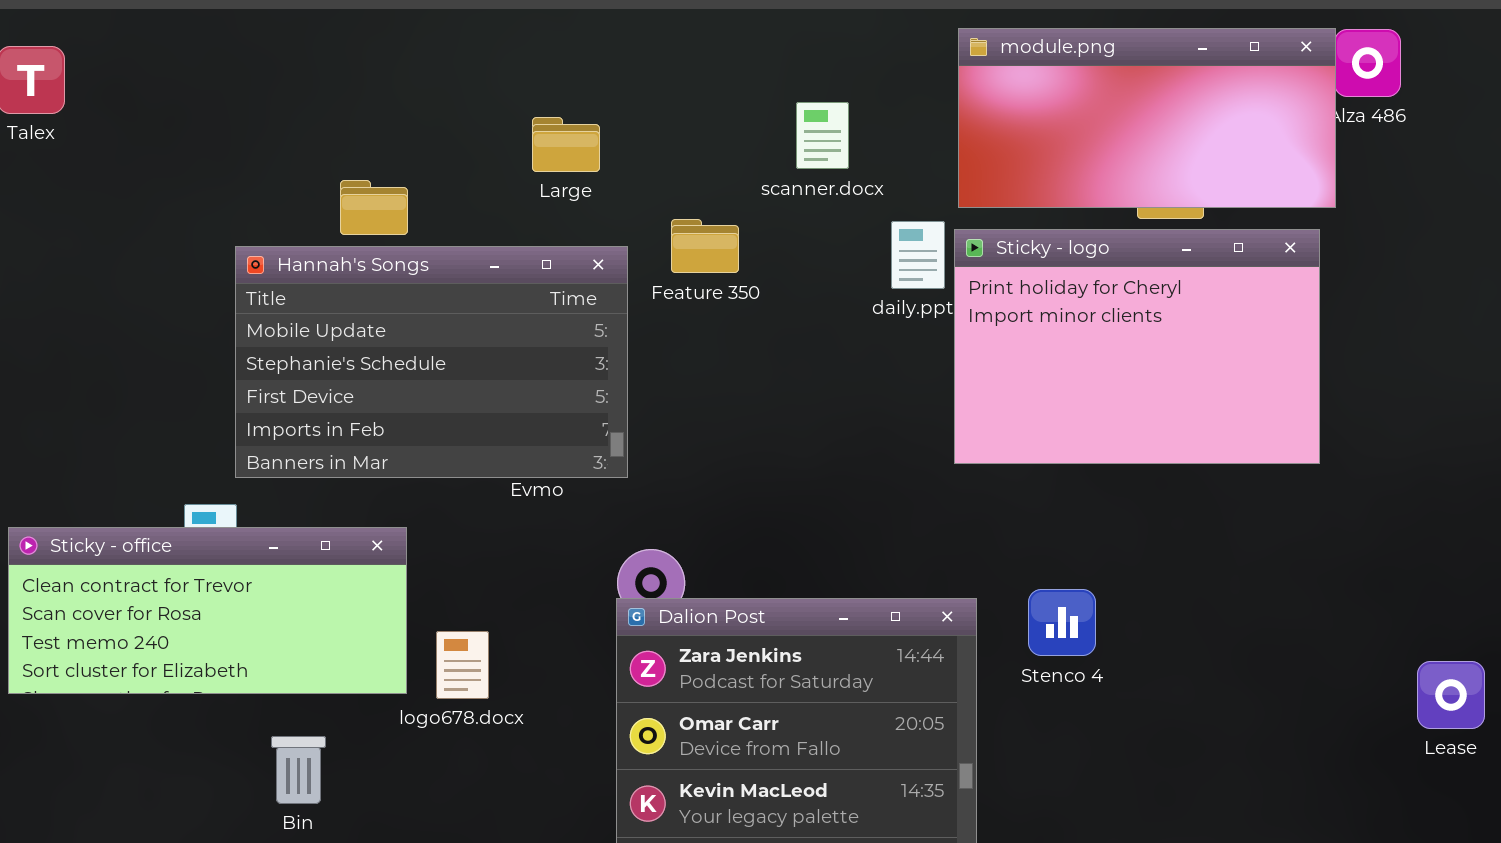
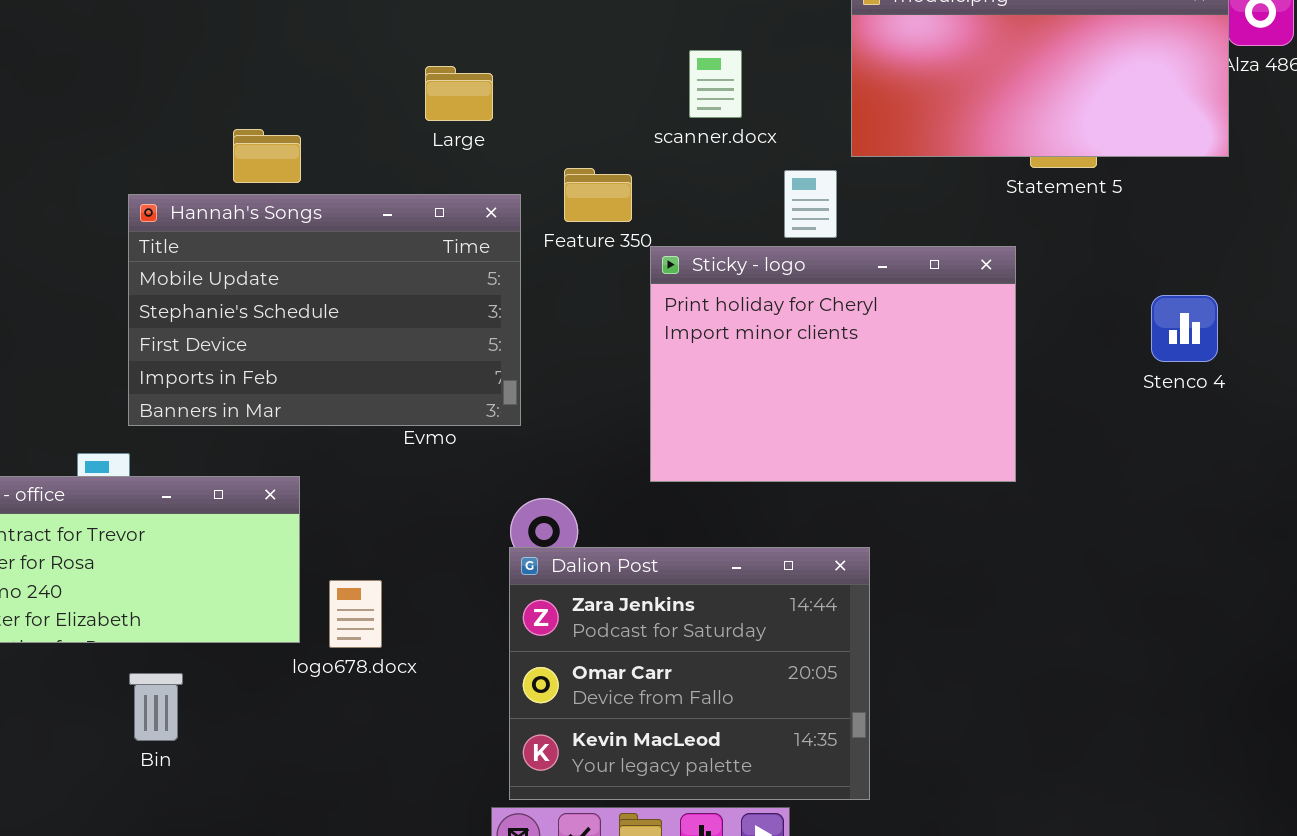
Sticky - logo: [954,229,1320,464] -> [650,246,1016,482], moved
Stenco 4: [1028,589,1096,656] -> [1151,295,1218,362], moved
Bin: [271,736,326,804] -> [129,673,183,741], moved

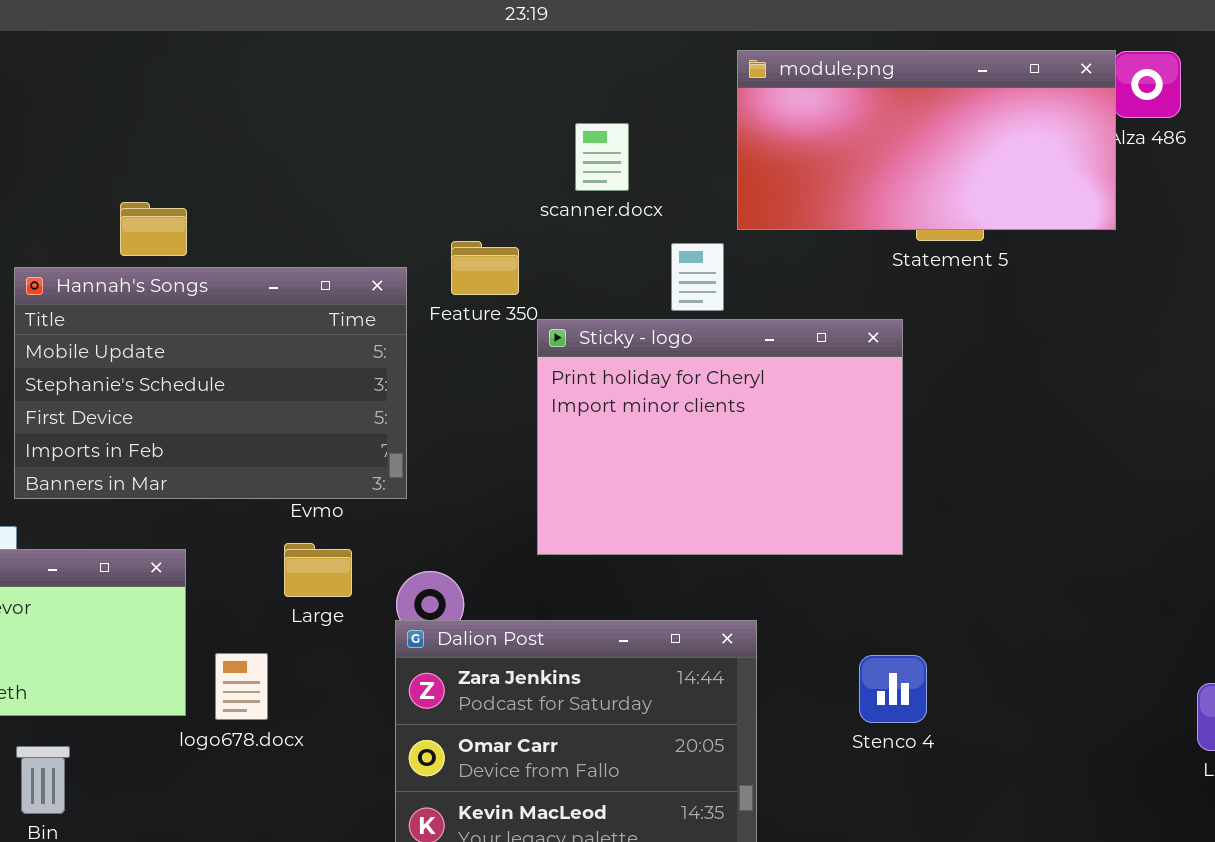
Large: [425,66,493,121] -> [284,543,352,597], moved
Stenco 4: [1151,295,1218,362] -> [859,655,927,723], moved

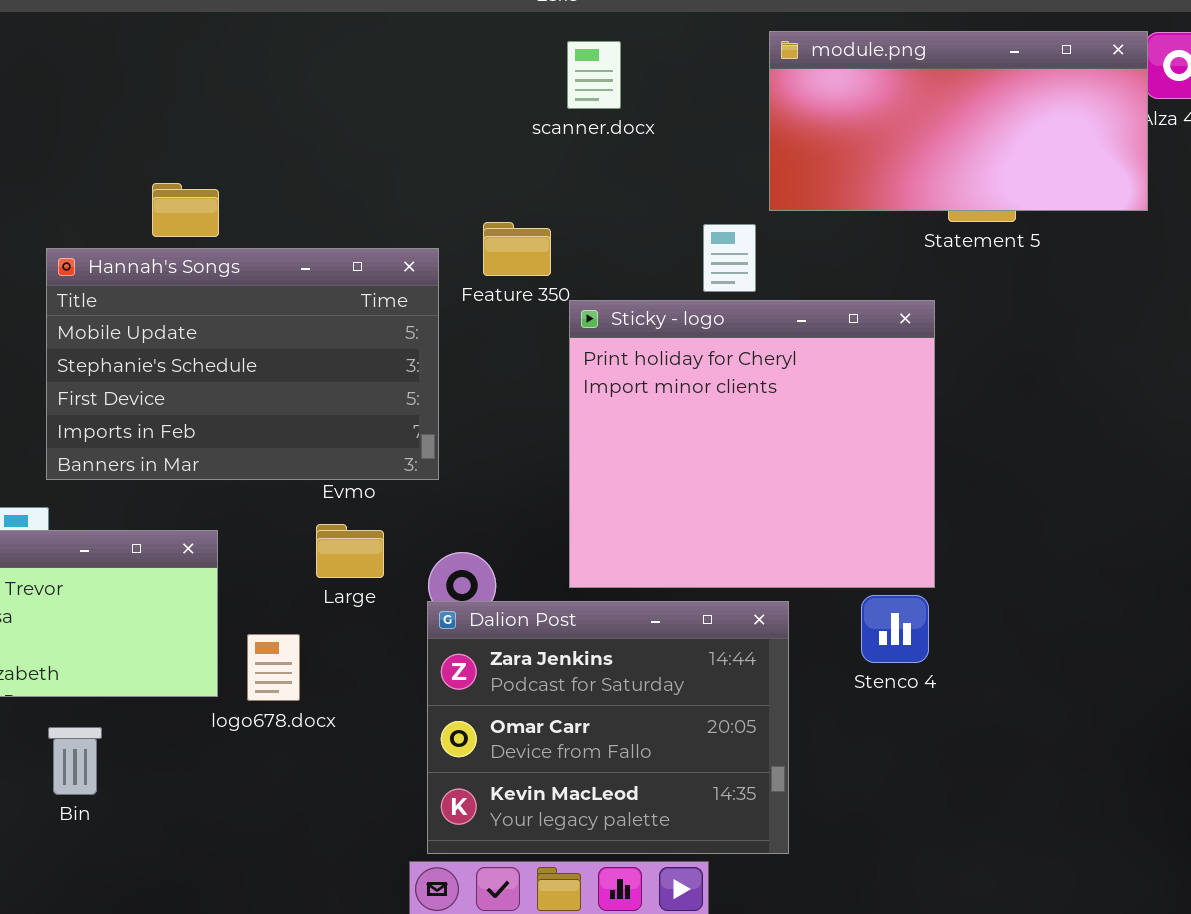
scanner.docx: [575,123,629,191] -> [567,41,621,109], moved
Sticky - logo: [537,319,903,555] -> [569,300,935,588], resized
Stenco 4: [859,655,927,723] -> [861,595,929,663], moved

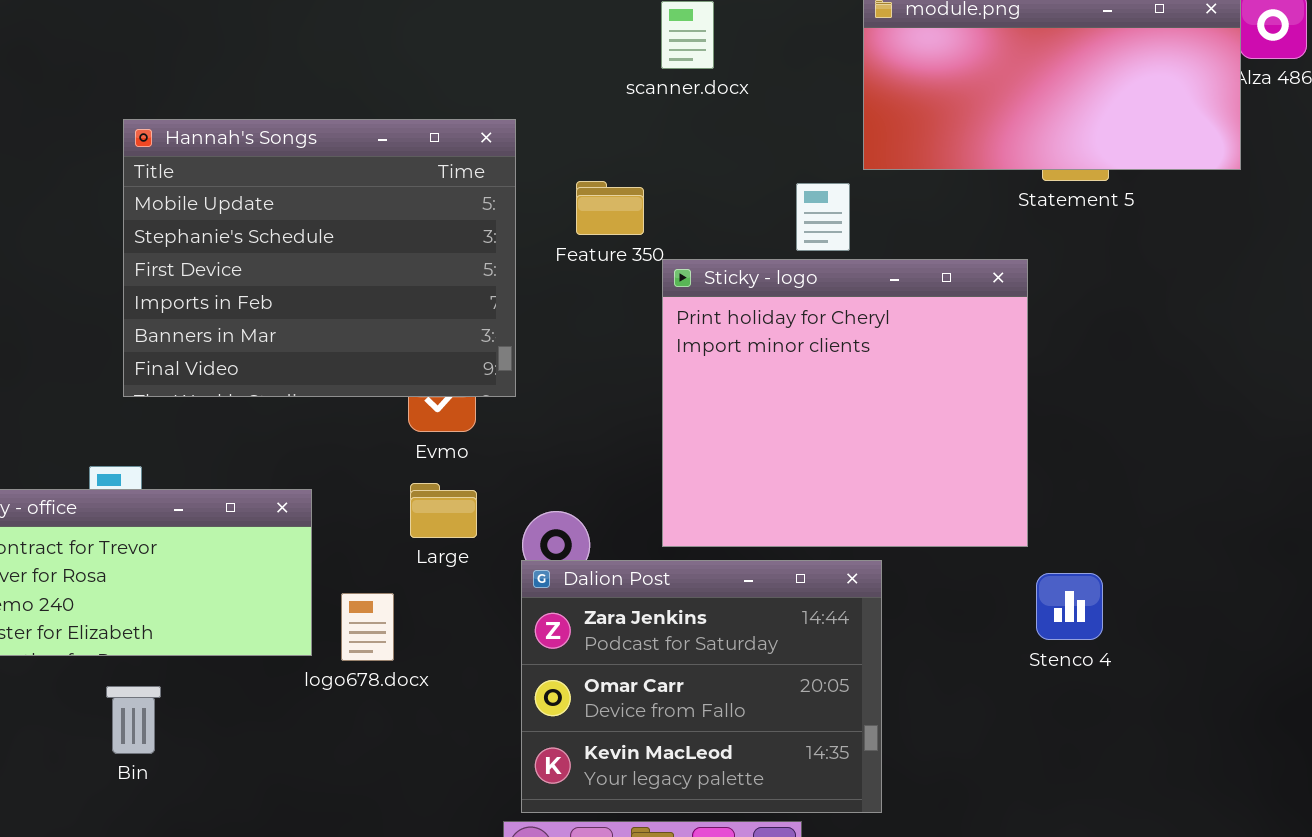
Hannah's Songs: [46,248,439,480] -> [123,119,516,397], moved, resized
Stenco 4: [861,595,929,663] -> [1036,573,1103,640], moved
Bin: [48,727,102,795] -> [106,686,161,754], moved

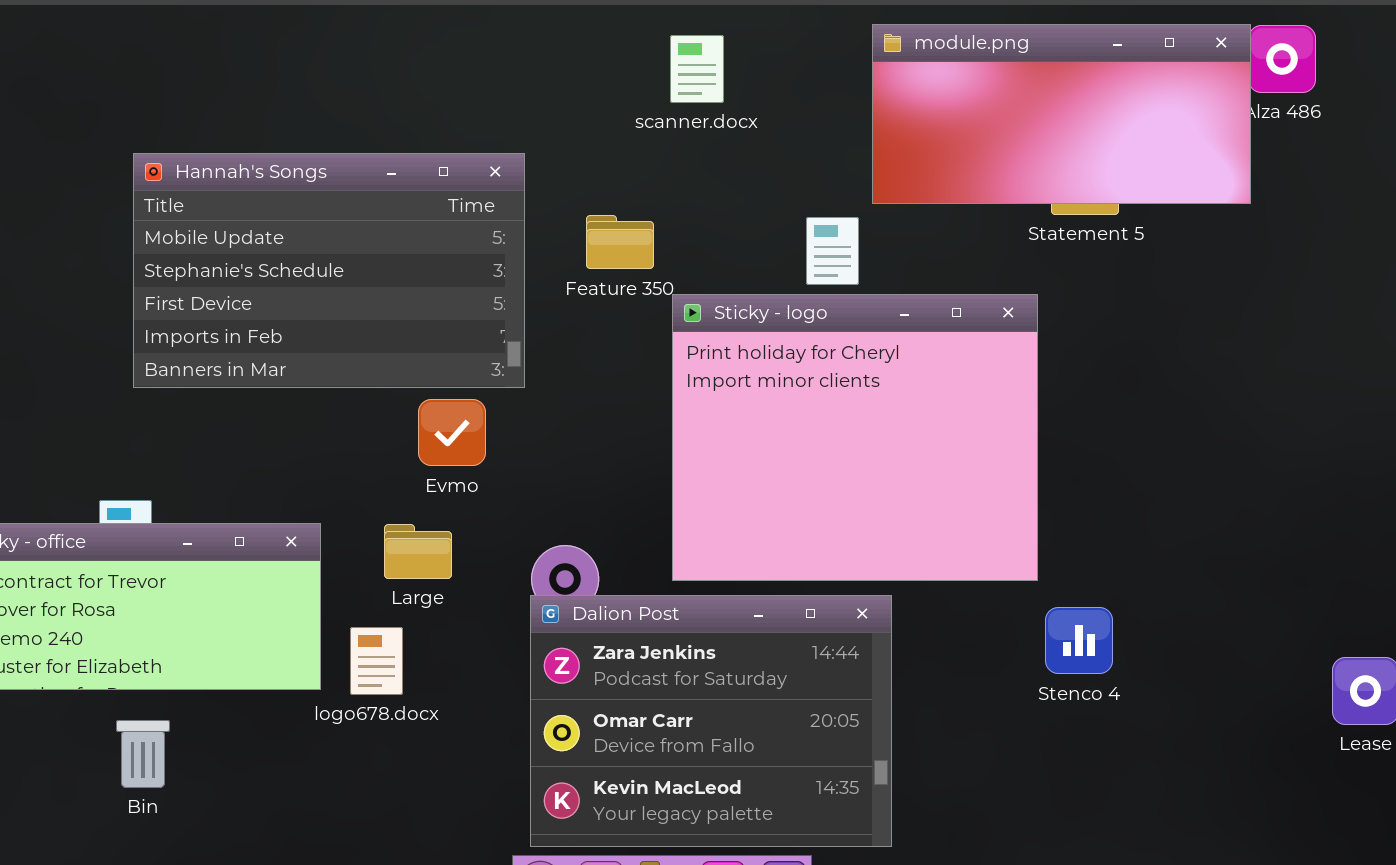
Hannah's Songs: [123,119,516,397] -> [133,153,525,388], resized
Large: [410,483,477,538] -> [384,524,452,579], moved

